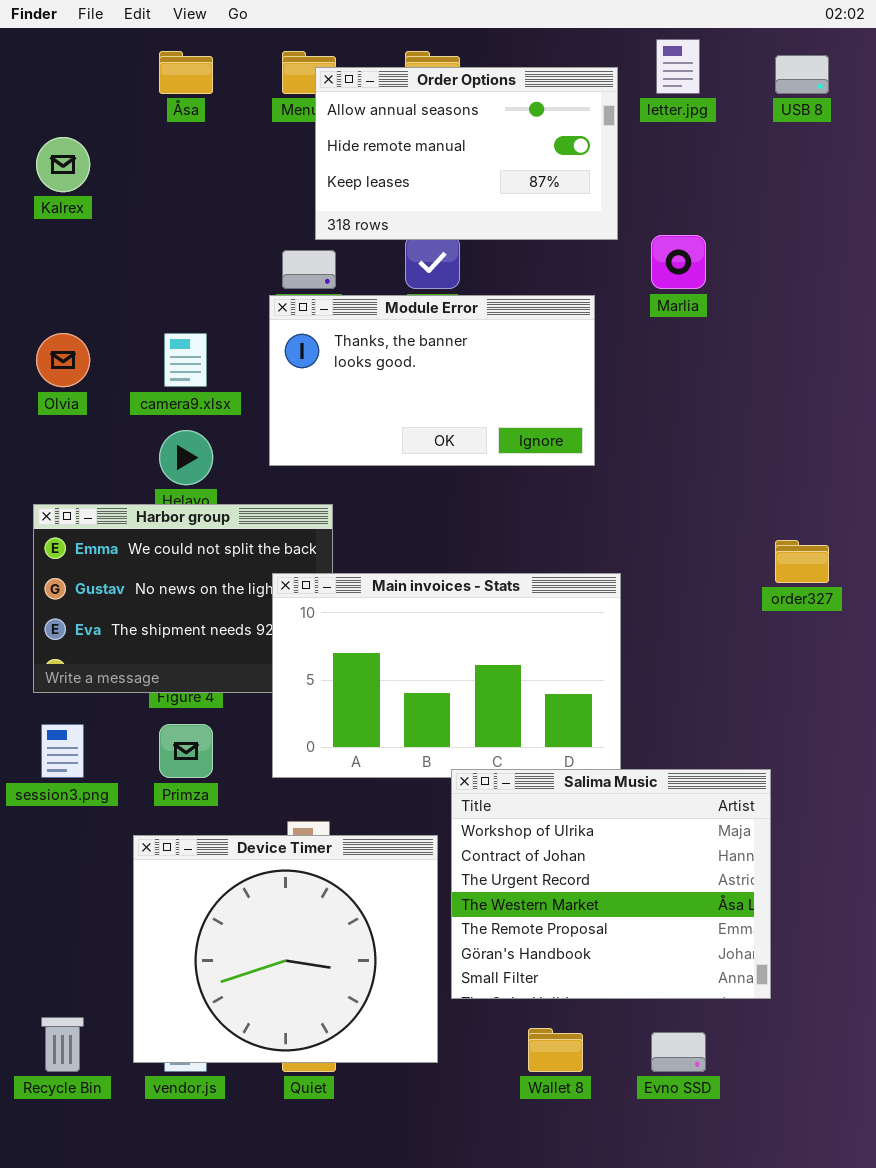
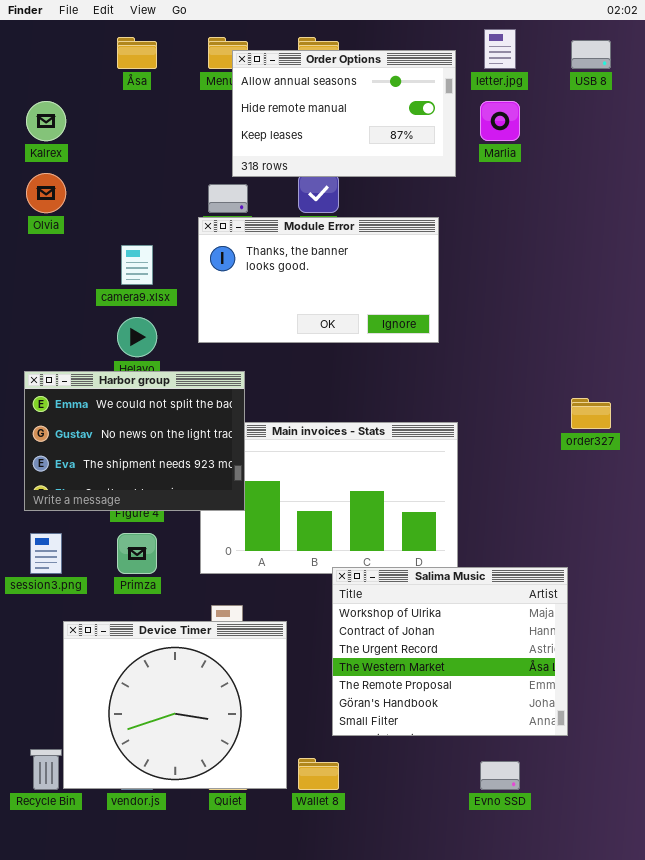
Marlia: [651,235,706,289] -> [480,101,520,141], moved
Olvia: [36,333,90,387] -> [26,173,66,213], moved
Harbor group: [33,504,333,693] -> [24,371,245,511], raised
Device Timer: [133,835,438,1063] -> [63,621,287,789], moved
Wallet 8: [528,1028,583,1072] -> [298,758,339,790], moved

